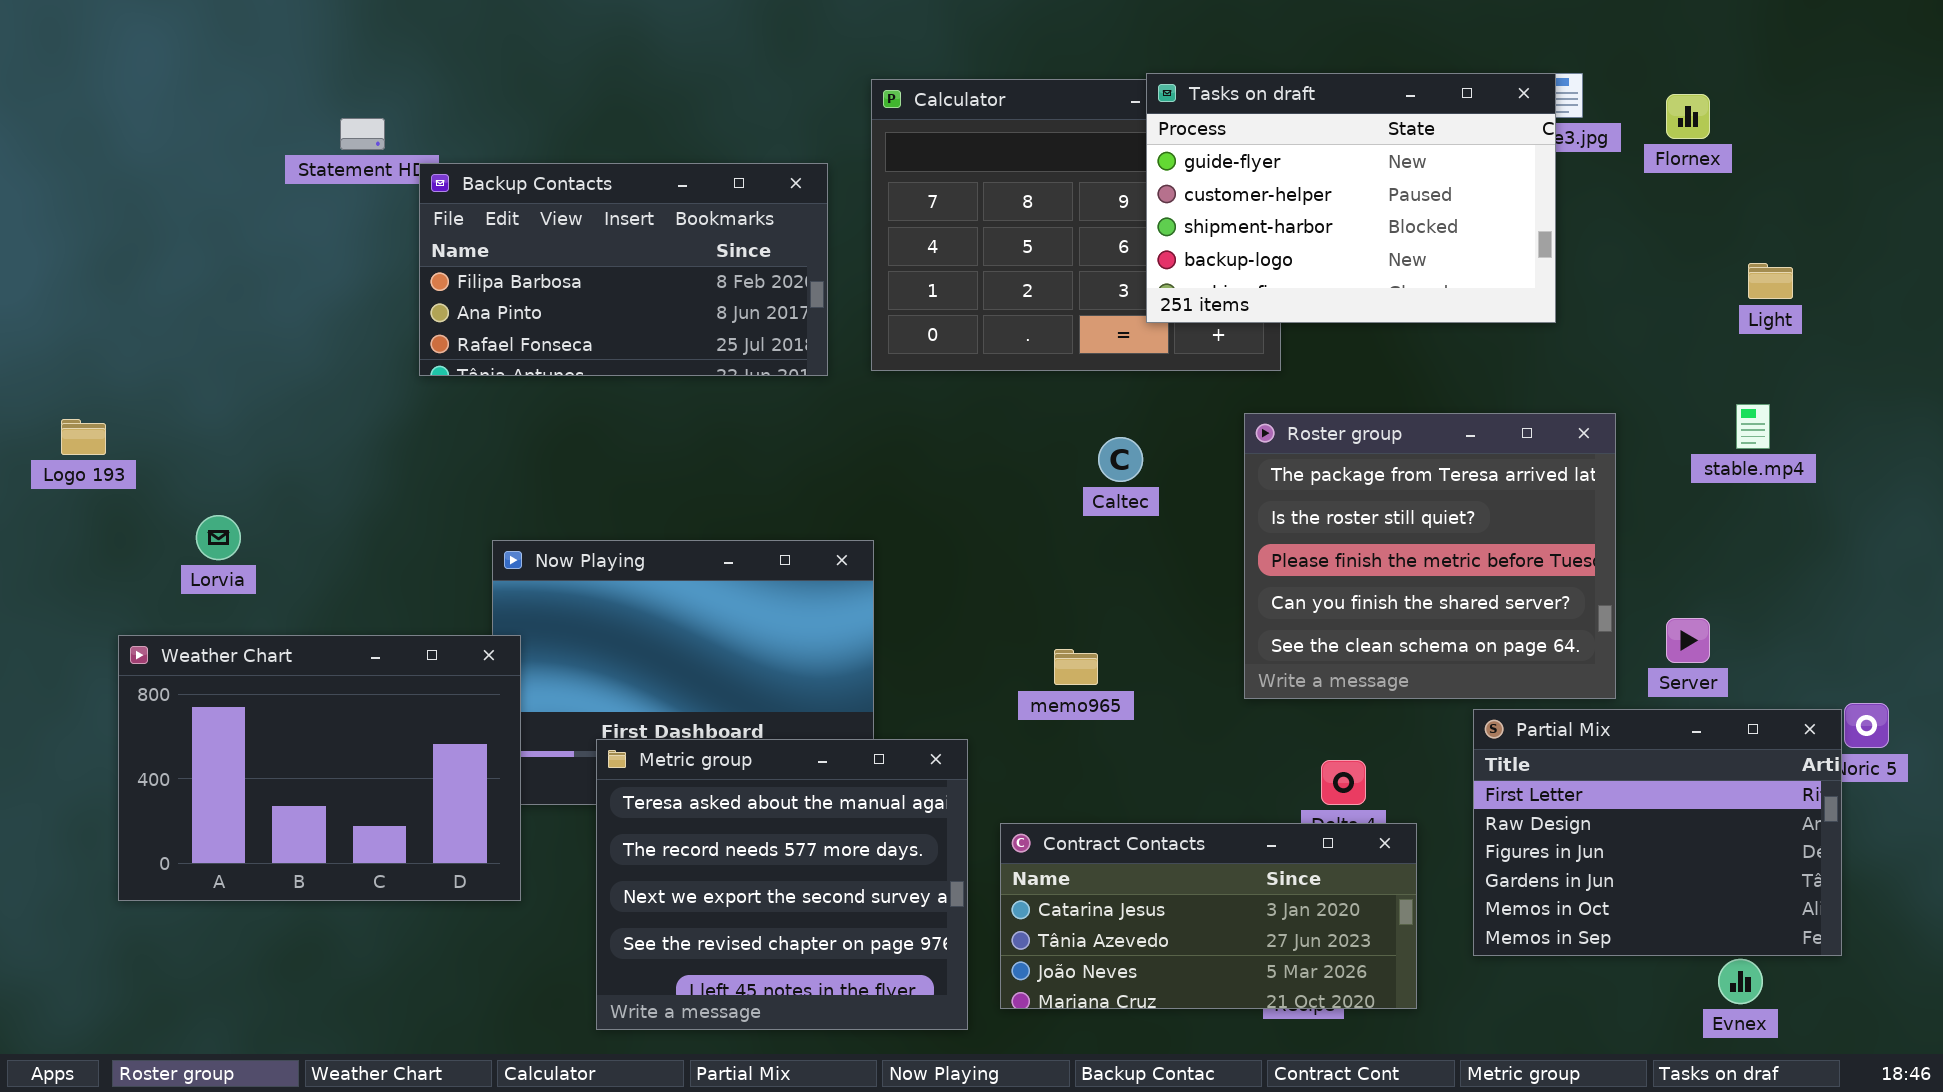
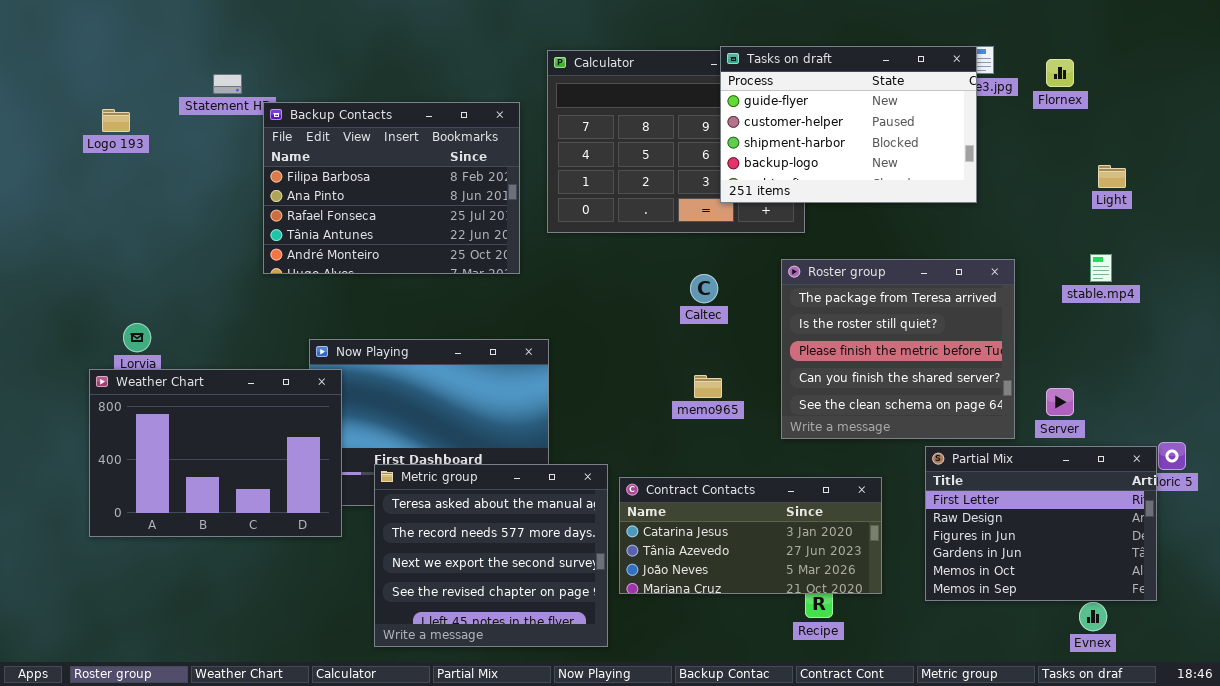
Backup Contacts: [419,163,828,376] -> [263,102,520,274], resized
Logo 193: [61,419,106,455] -> [102,109,130,132], moved
Weather Chart: [118,635,521,901] -> [89,369,342,537], moved
memo965: [1054,649,1098,685] -> [694,375,722,398], moved
Contract Contacts: [1000,823,1417,1009] -> [619,477,882,594], moved

